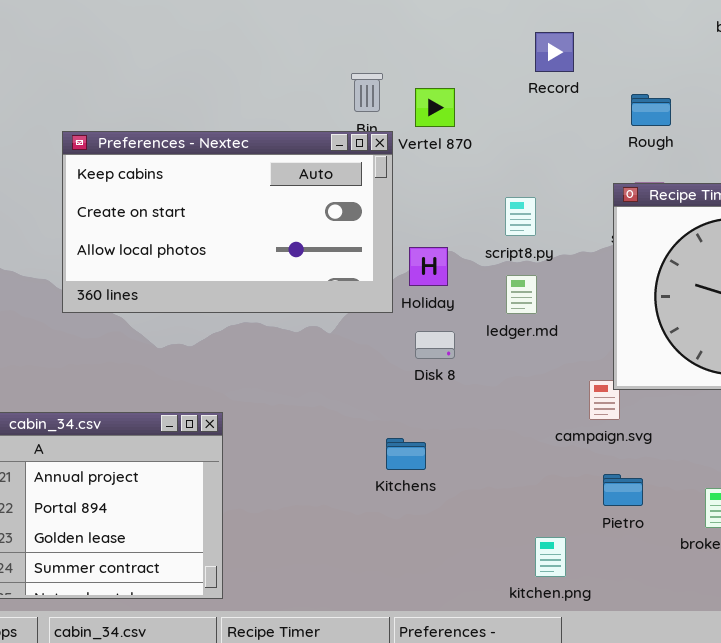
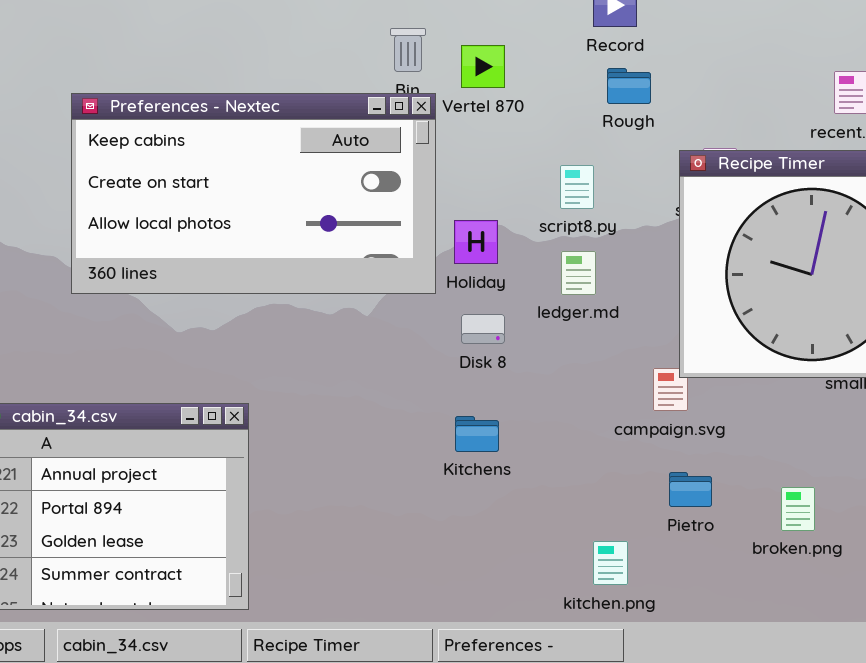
Rough: [631,94,671,126] -> [607,68,651,104], moved
Kitchens: [386,438,426,470] -> [455,416,499,452], moved

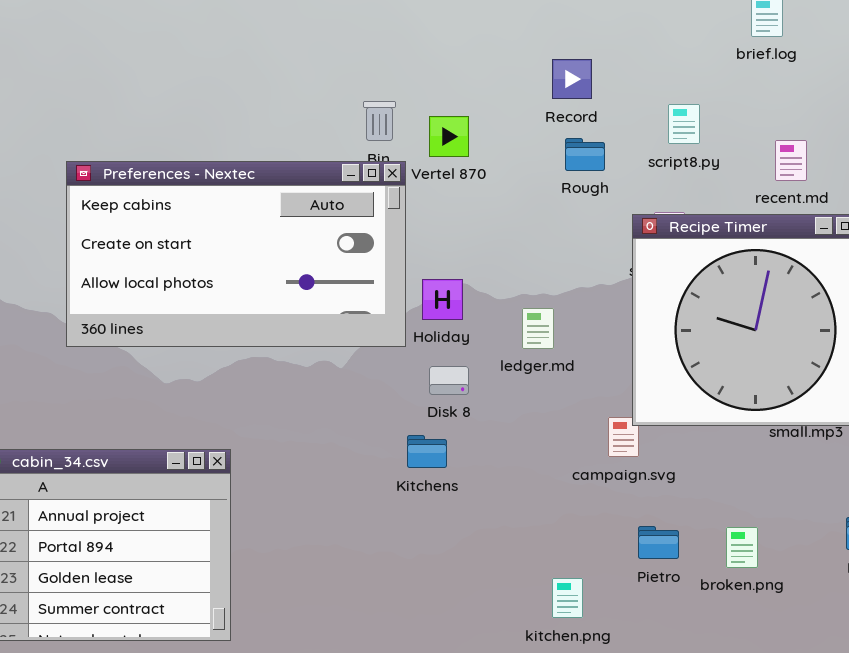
script8.py: [560,165,594,209] -> [668,104,700,144], moved
Kitchens: [455,416,499,452] -> [407,435,447,468], moved
Pietro: [669,472,712,507] -> [638,526,679,559], moved

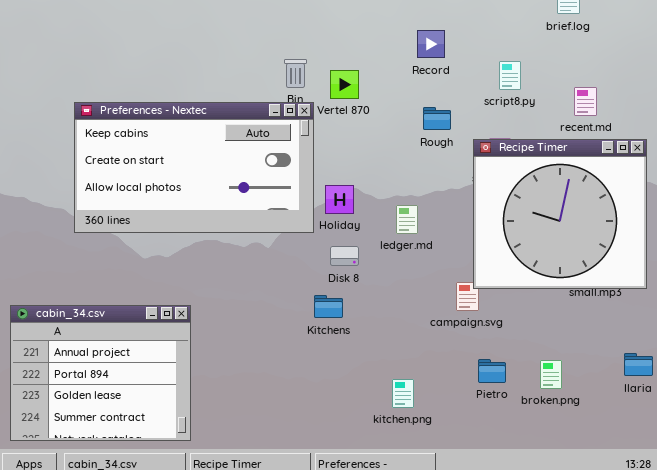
Rough: [565,138,605,171] -> [423,107,451,130], moved
kitchen.png: [552,578,583,618] -> [392,379,414,408], moved

